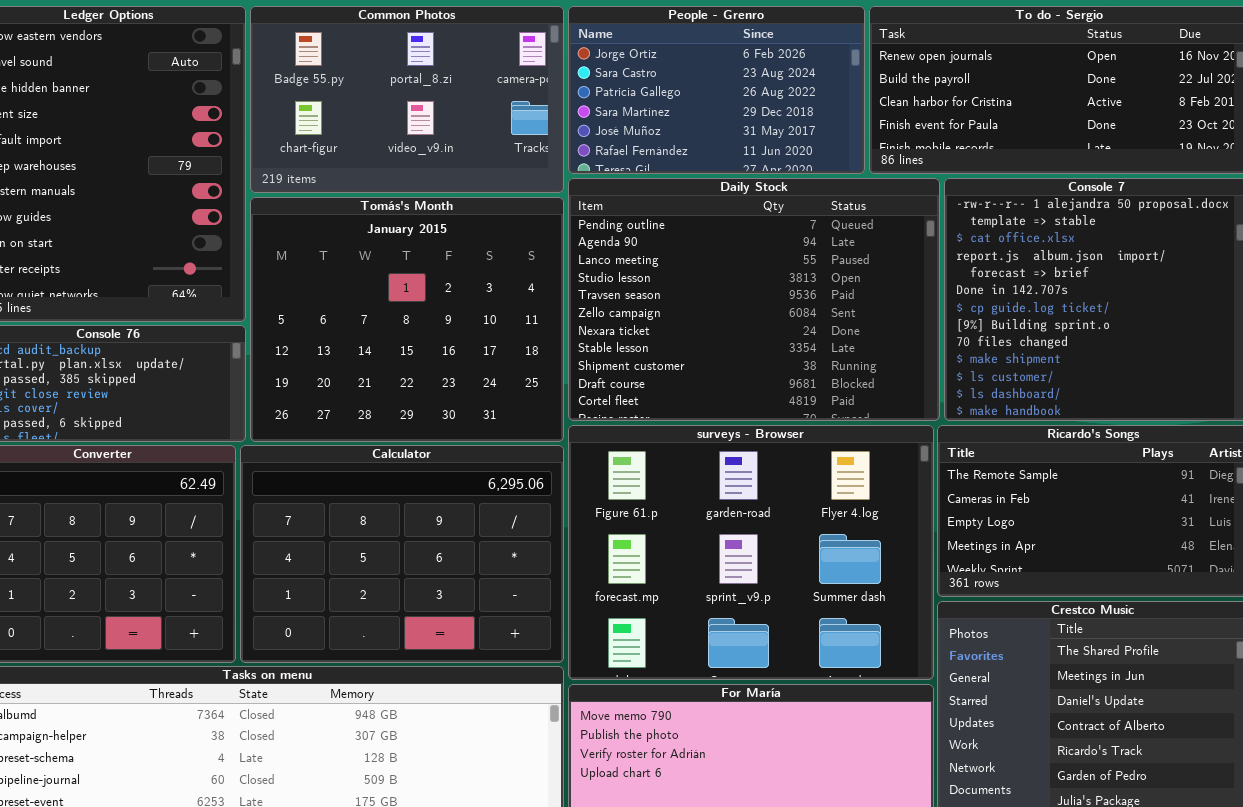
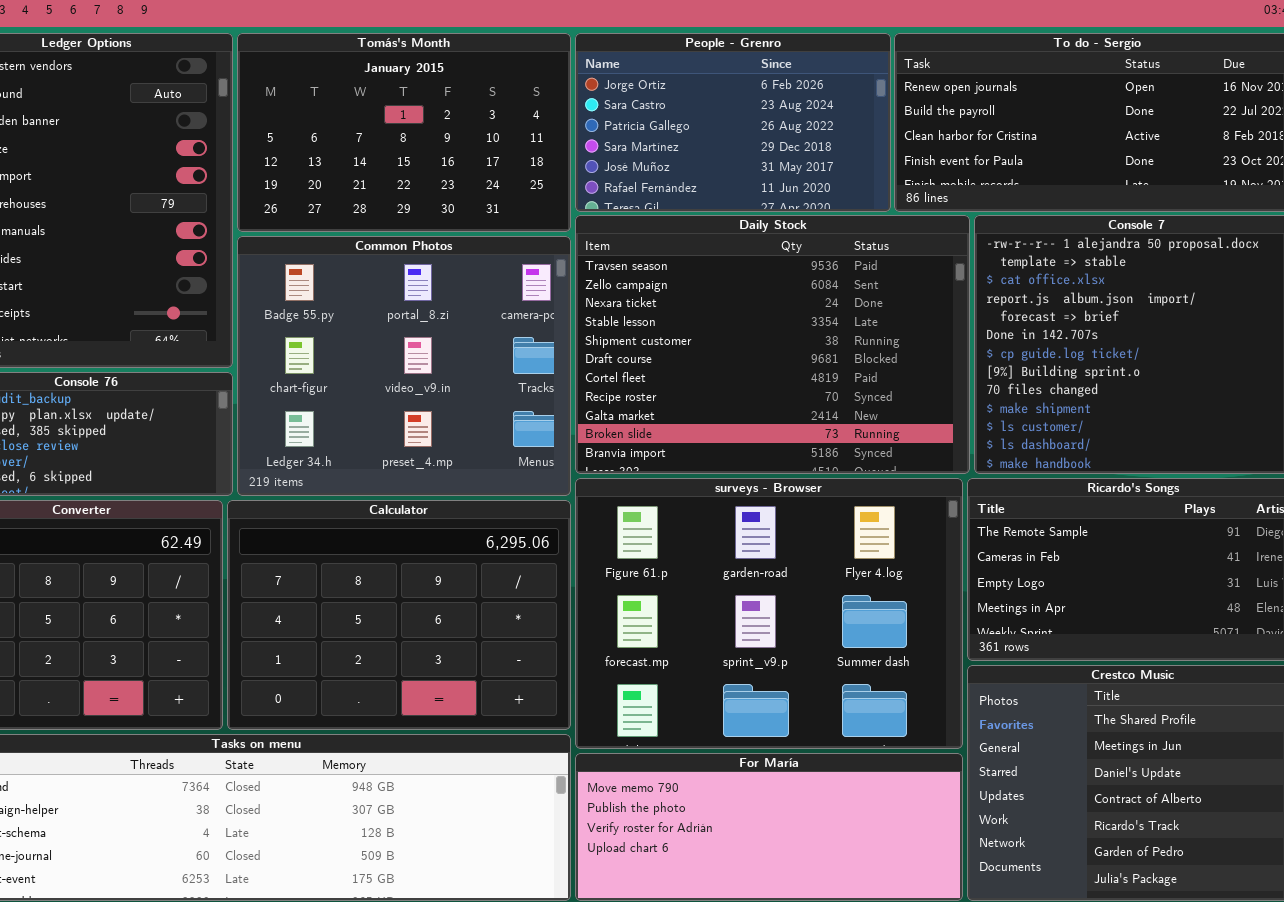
Common Photos: [250,6,564,193] -> [237,236,571,496], moved, resized
Daily Stock: [568,178,940,421] -> [575,215,970,474], scrolled down 4 rows
Tomás's Month: [250,197,564,442] -> [237,33,571,232], moved, resized

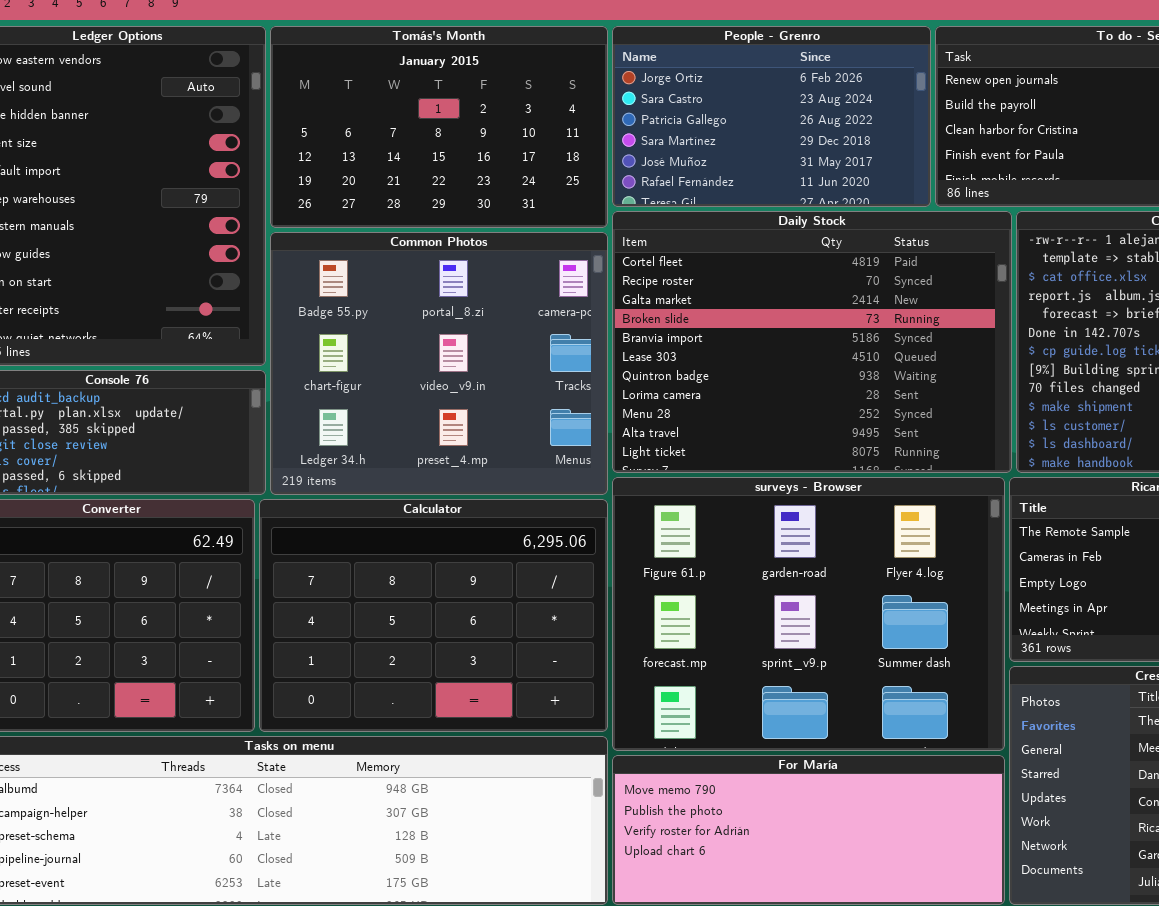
Daily Stock: [575,215,970,474] -> [612,211,1012,473], scrolled down 6 rows

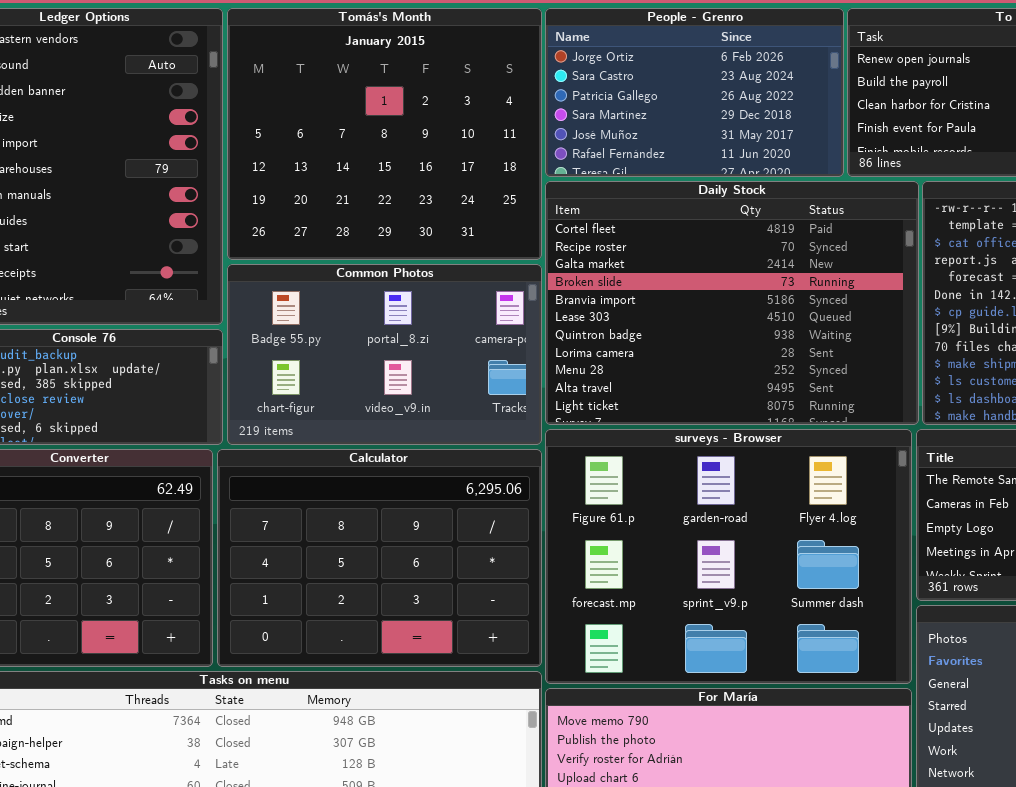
Tomás's Month: [270,26,608,228] -> [227,8,542,260], resized
Common Photos: [270,232,608,495] -> [227,264,542,445], resized

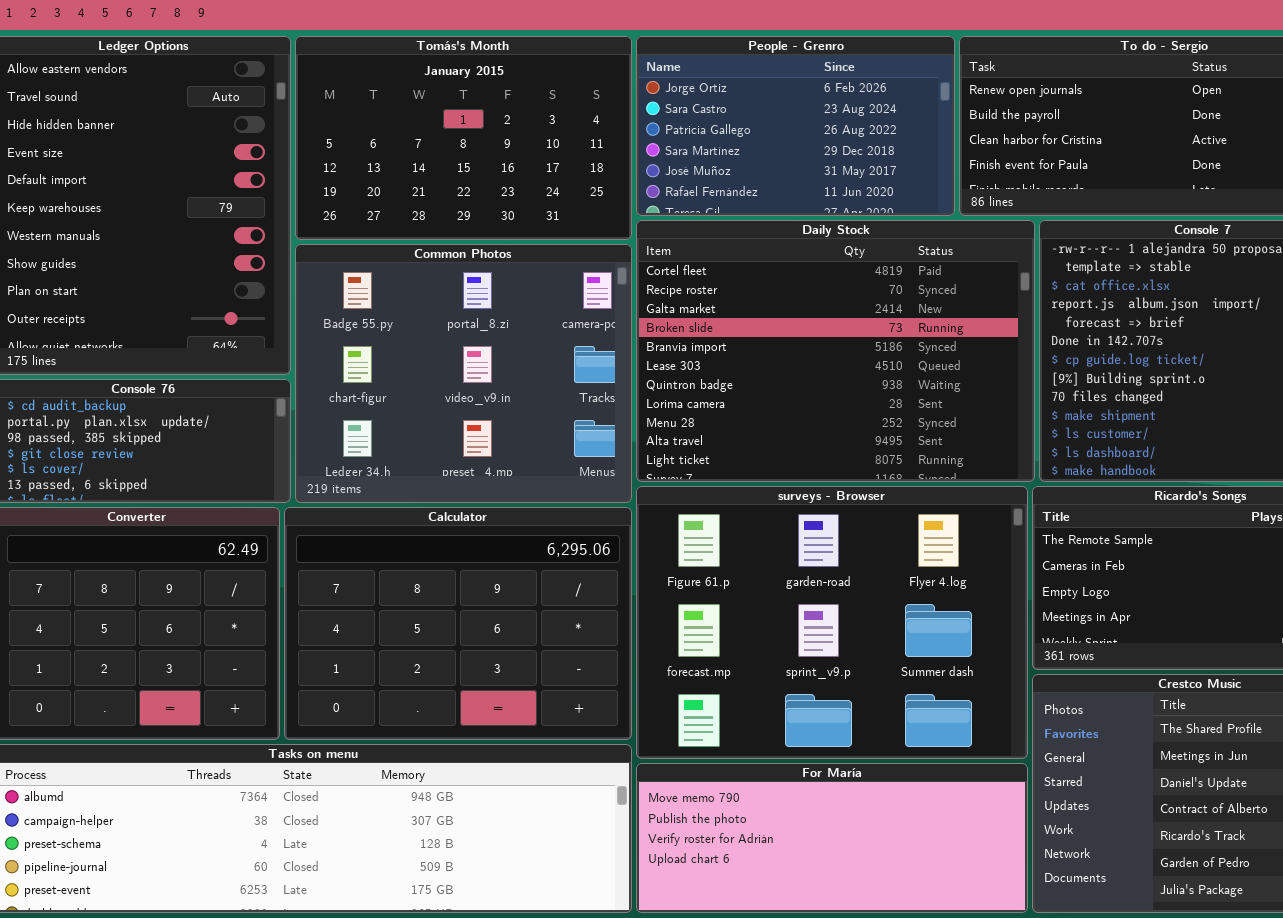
Tomás's Month: [227,8,542,260] -> [295,36,632,240], resized
Common Photos: [227,264,542,445] -> [295,244,632,503], resized

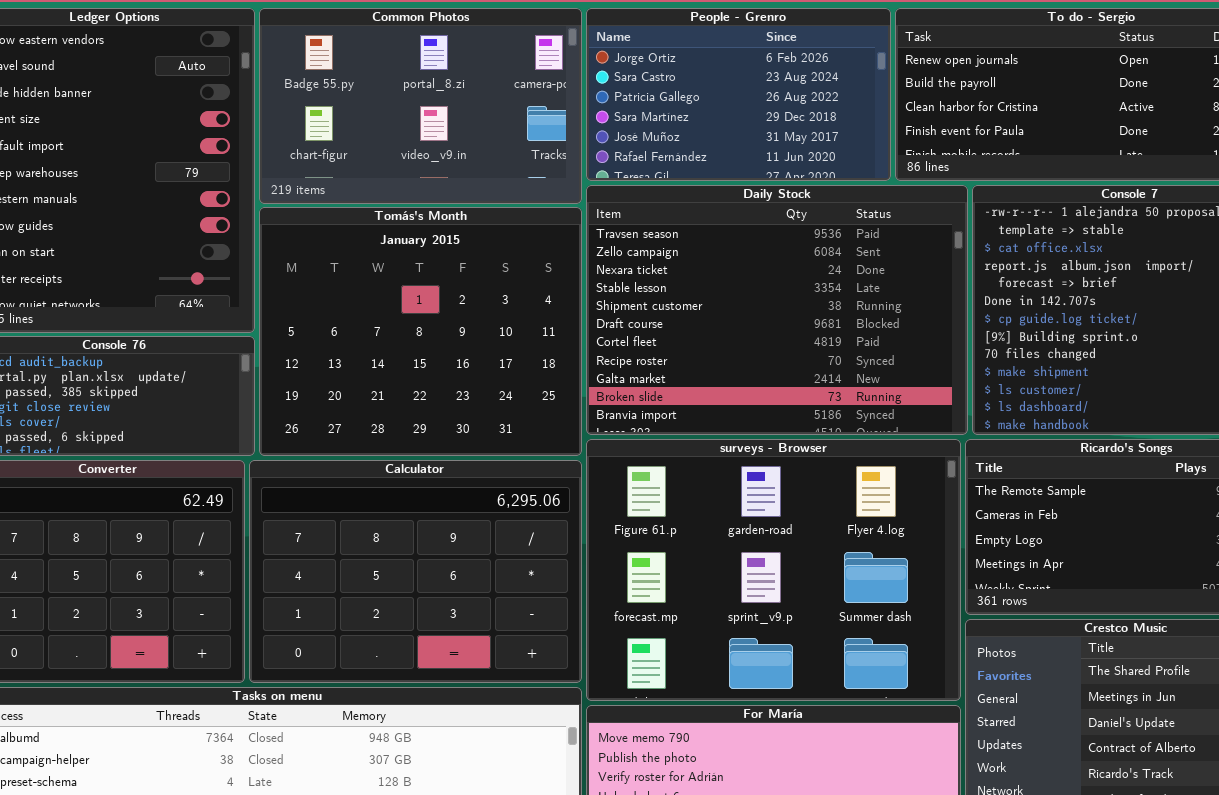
Tomás's Month: [295,36,632,240] -> [259,207,582,456], moved, resized
Daily Stock: [636,220,1035,482] -> [586,185,968,435], scrolled up 6 rows
Common Photos: [295,244,632,503] -> [259,8,582,204], moved, resized

